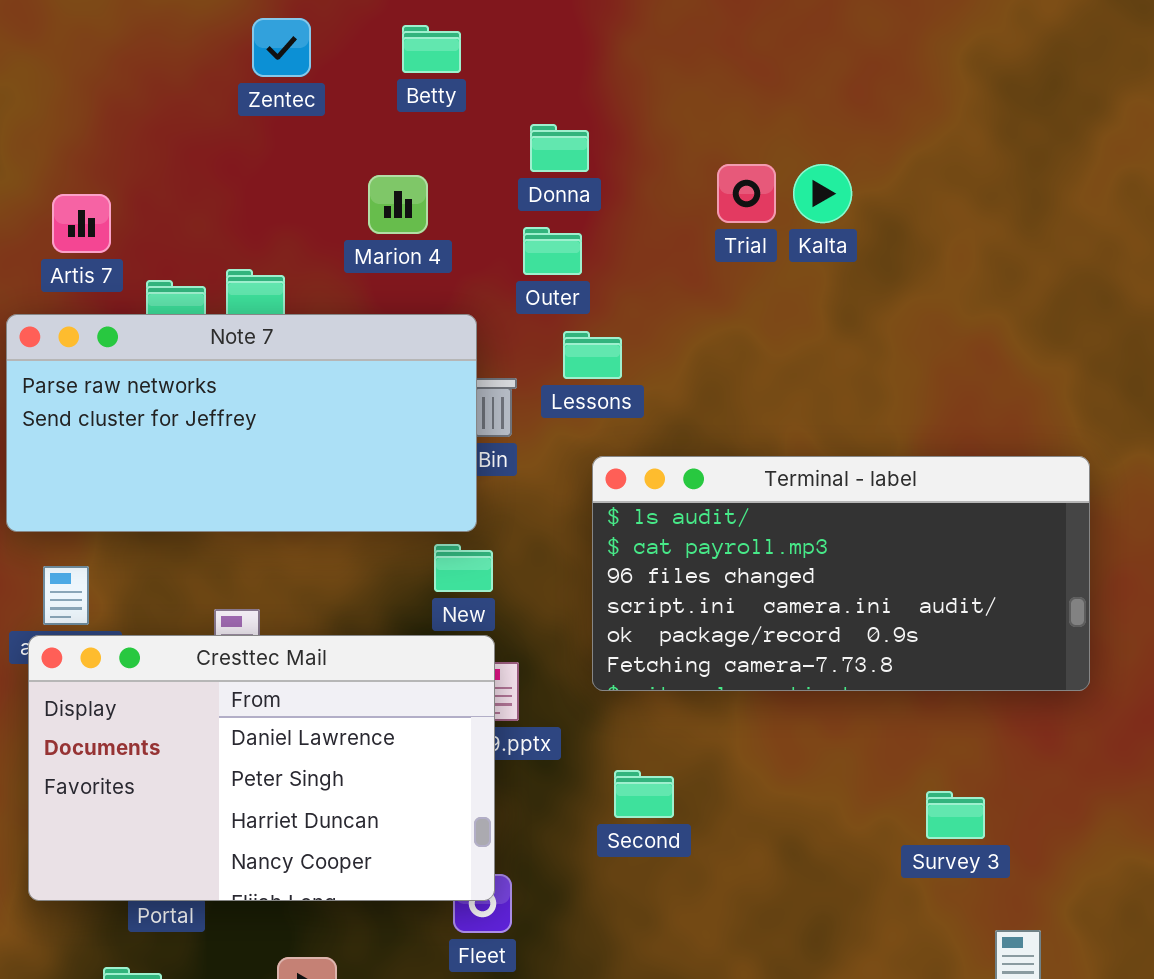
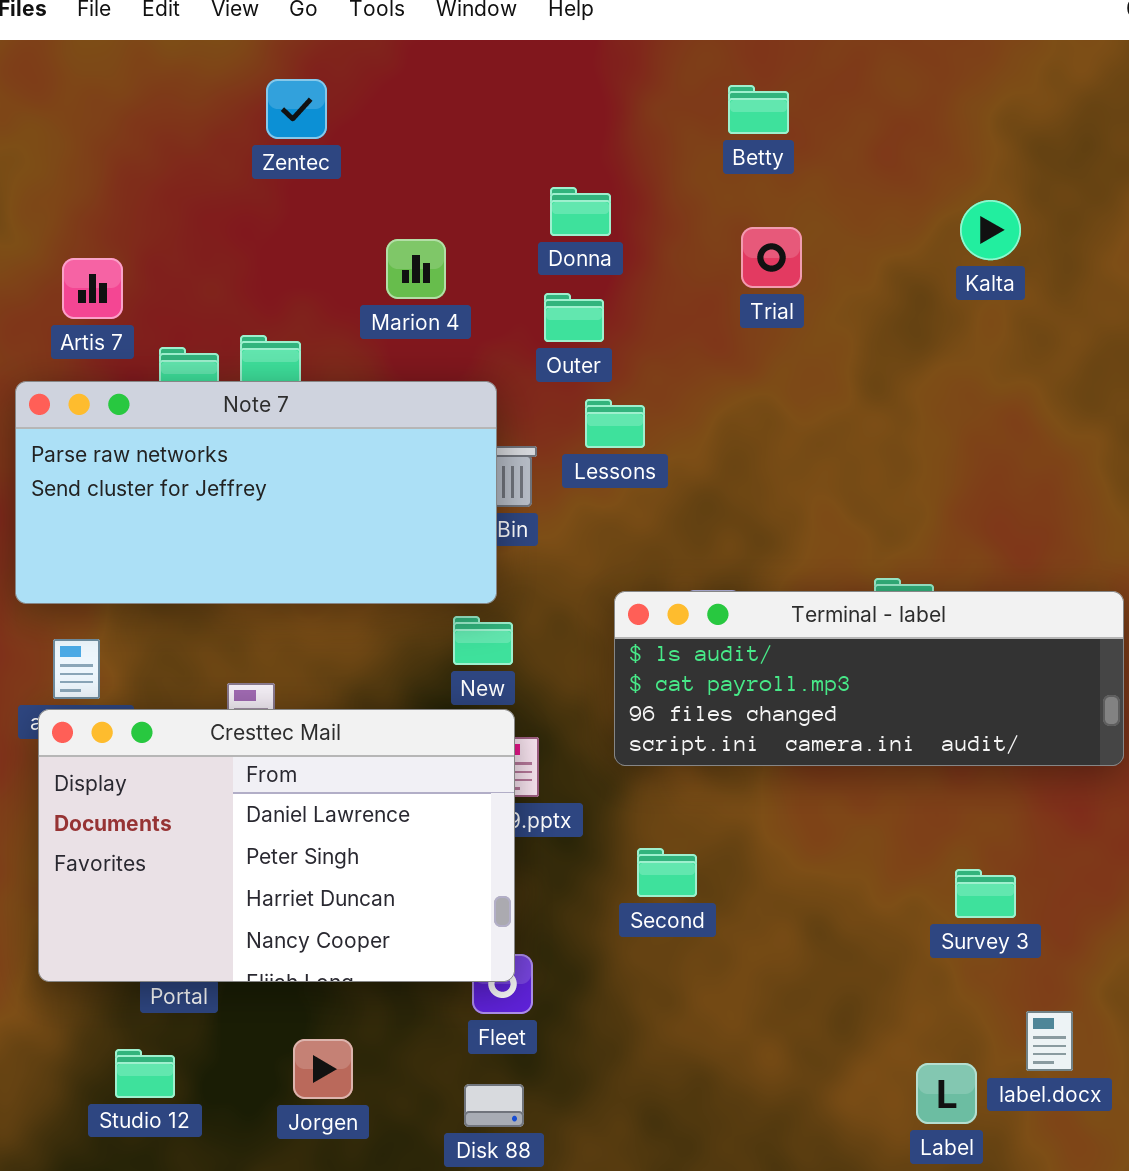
Betty: [402,25,461,73] -> [728,85,789,134], moved
Kalta: [793,164,852,223] -> [960,200,1021,260], moved
Terminal - label: [592,456,1090,691] -> [614,591,1124,766], resized

